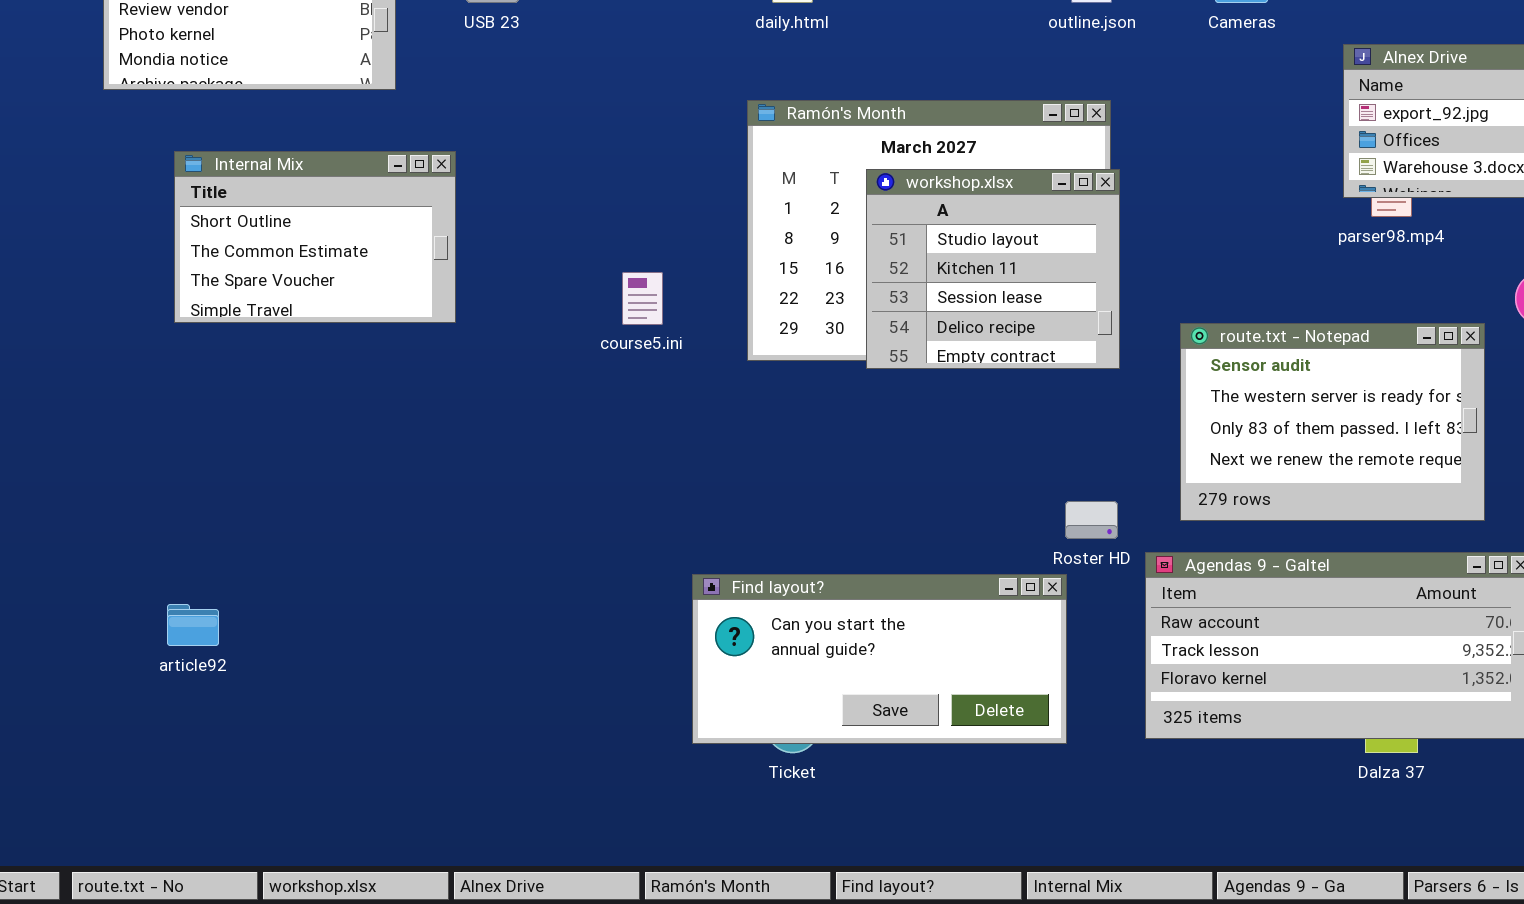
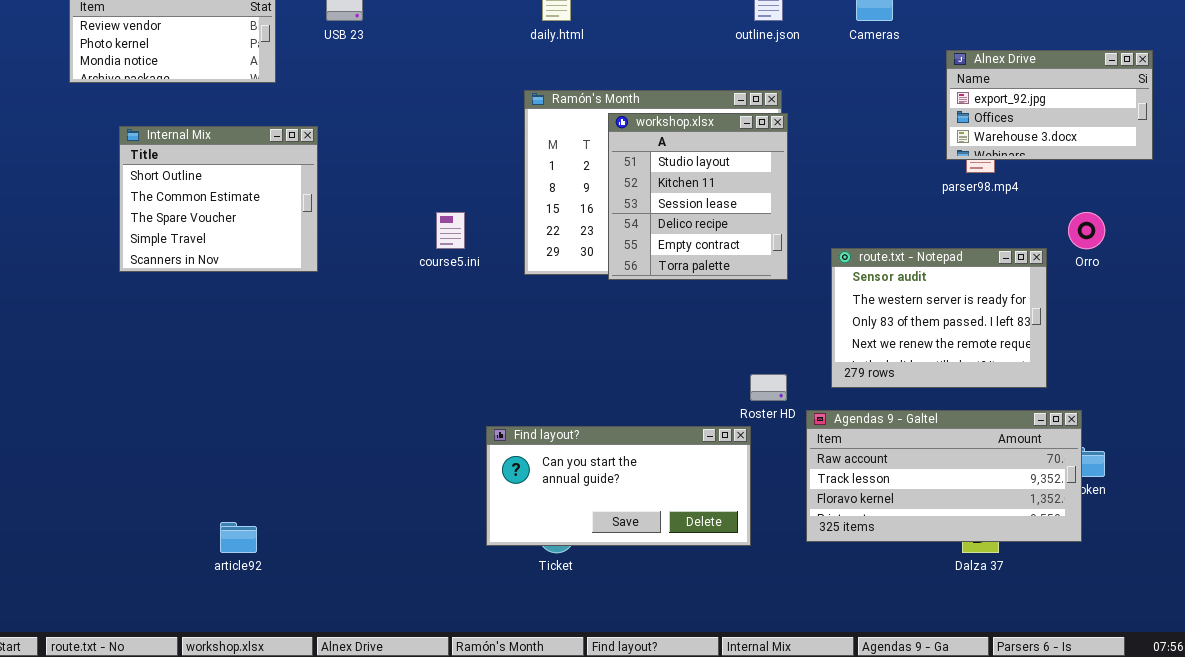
Internal Mix: [174,151,456,323] -> [119,126,318,272], resized
workshop.xlsx: [866,169,1120,369] -> [608,113,788,280], resized
article92: [167,604,219,646] -> [220,522,257,553], moved

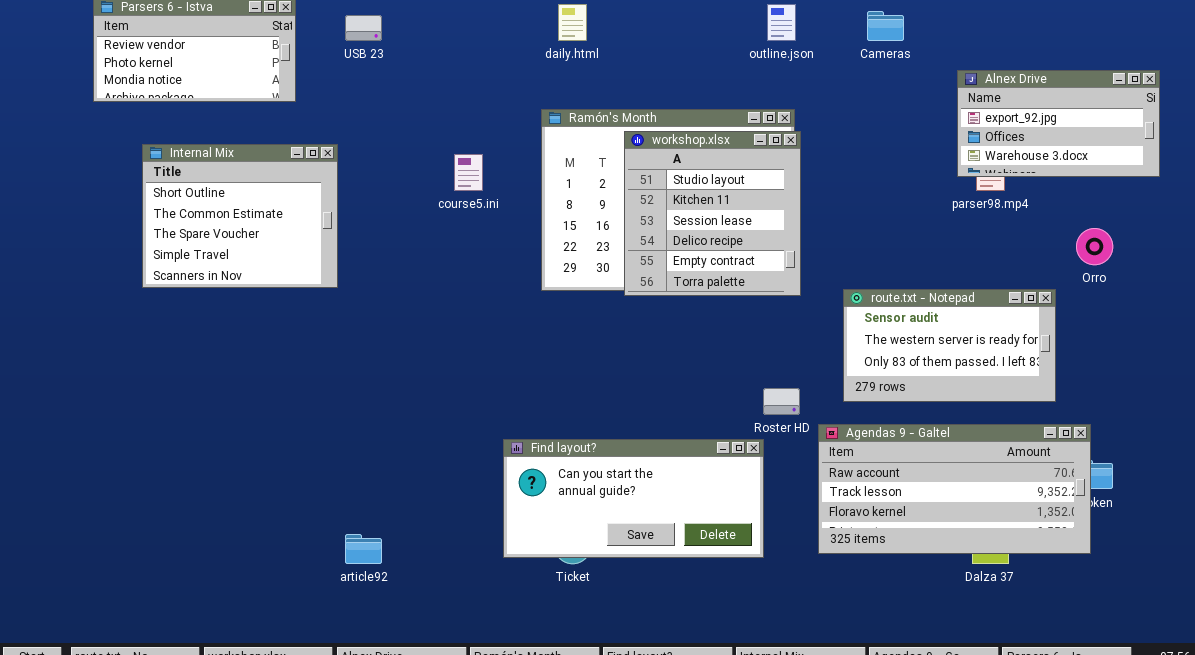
course5.ini: [436,212,465,249] -> [454,154,483,191], moved
route.txt - Notepad: [831,248,1047,388] -> [843,289,1056,402], resized
article92: [220,522,257,553] -> [345,534,382,564], moved

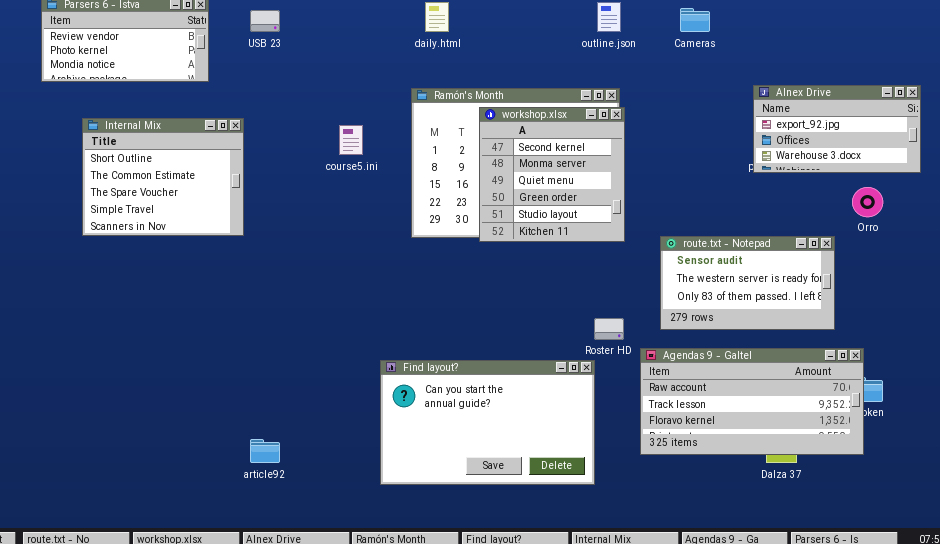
Alnex Drive: [957,70,1160,177] -> [753,85,921,173], moved
workshop.xlsx: [624,131,801,296] -> [479,107,625,242], scrolled up 4 rows
Find layout?: [503,439,764,558] -> [380,360,595,485], resized

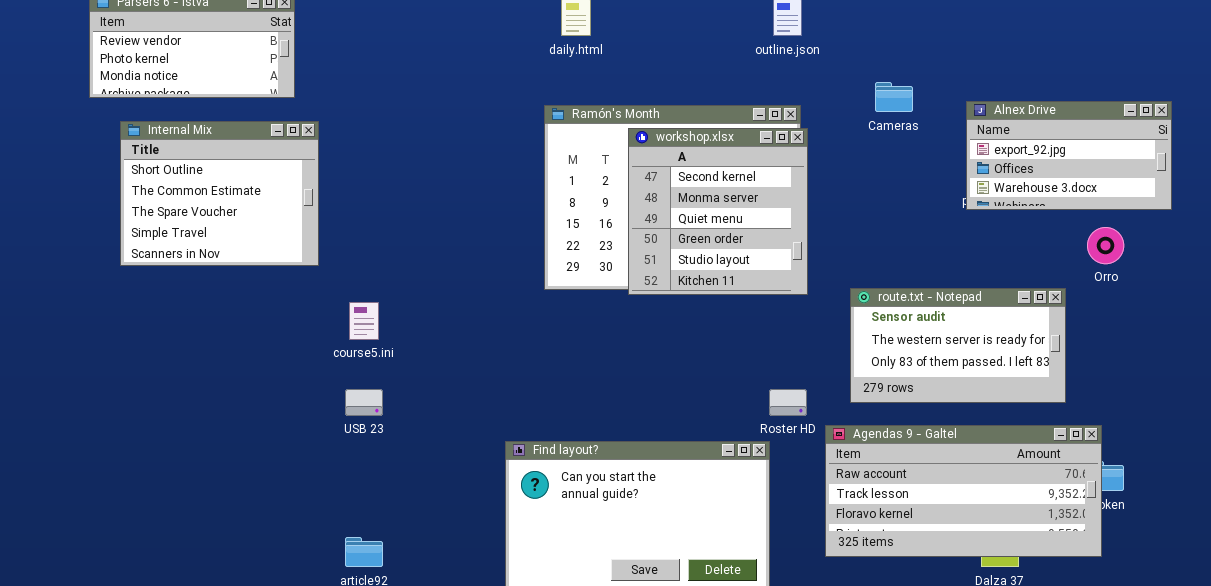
Cameras: [680,8,710,32] -> [875,82,913,112], moved
USB 23: [250,10,280,32] -> [345,389,383,416], moved
Internal Mix: [82,118,244,236] -> [120,121,319,266], moved
course5.ini: [339,125,363,155] -> [349,302,379,340], moved

